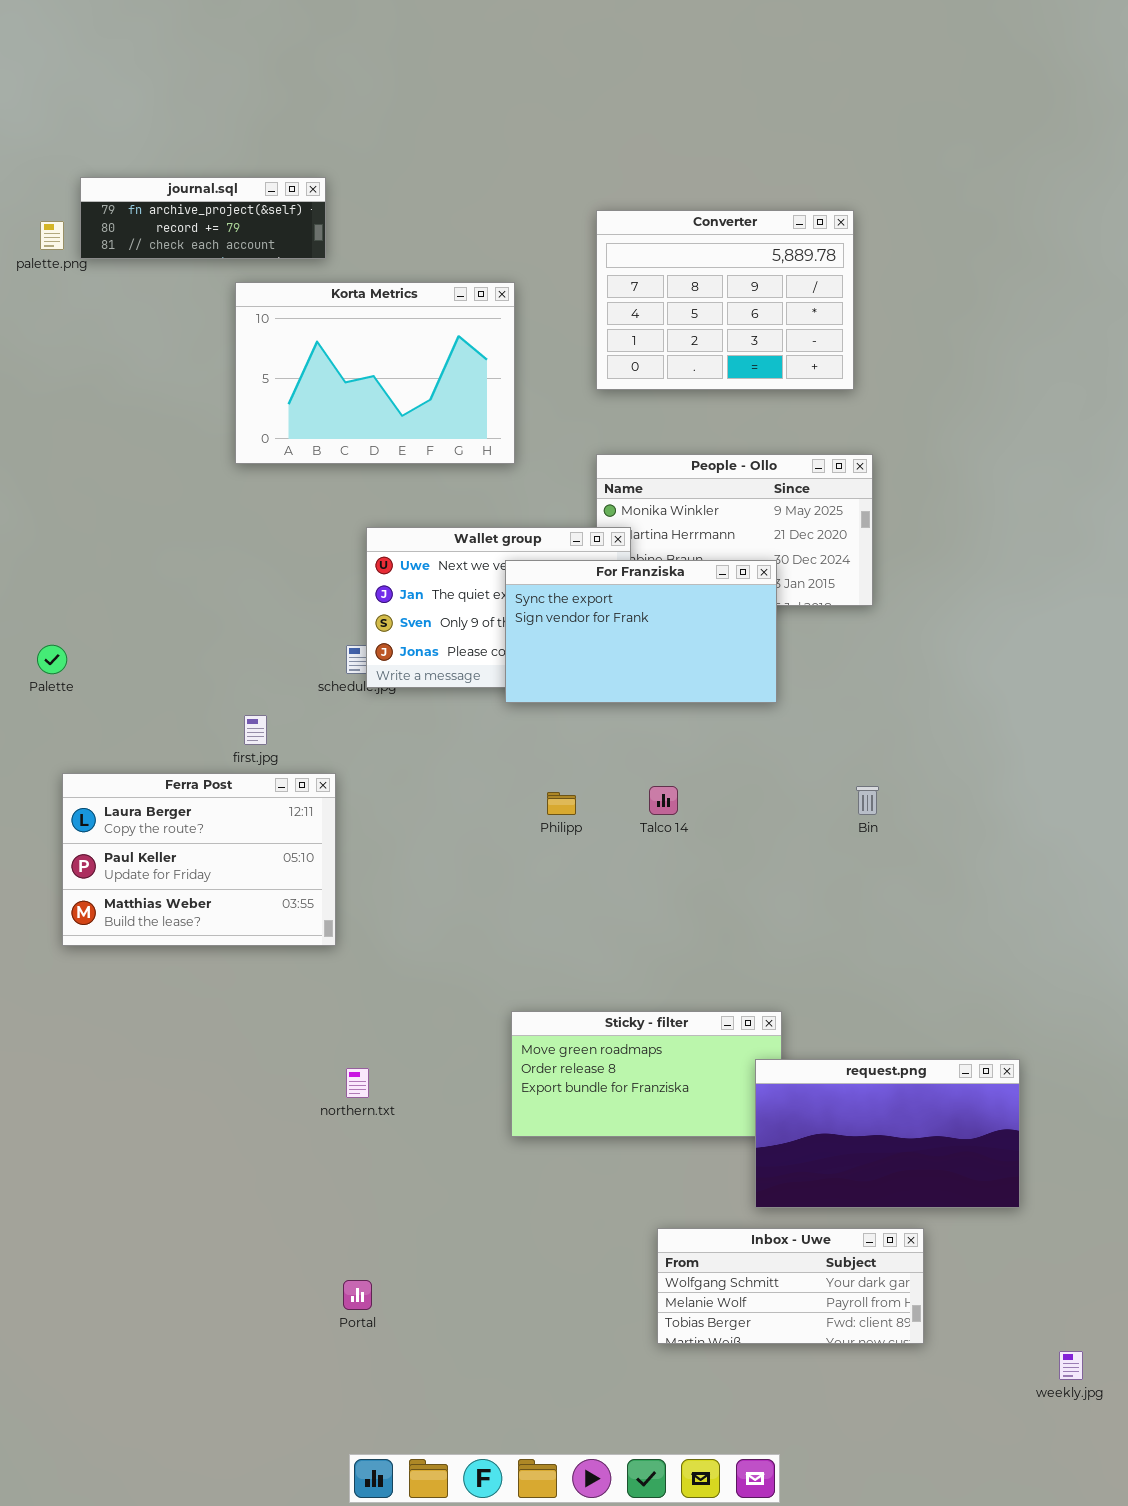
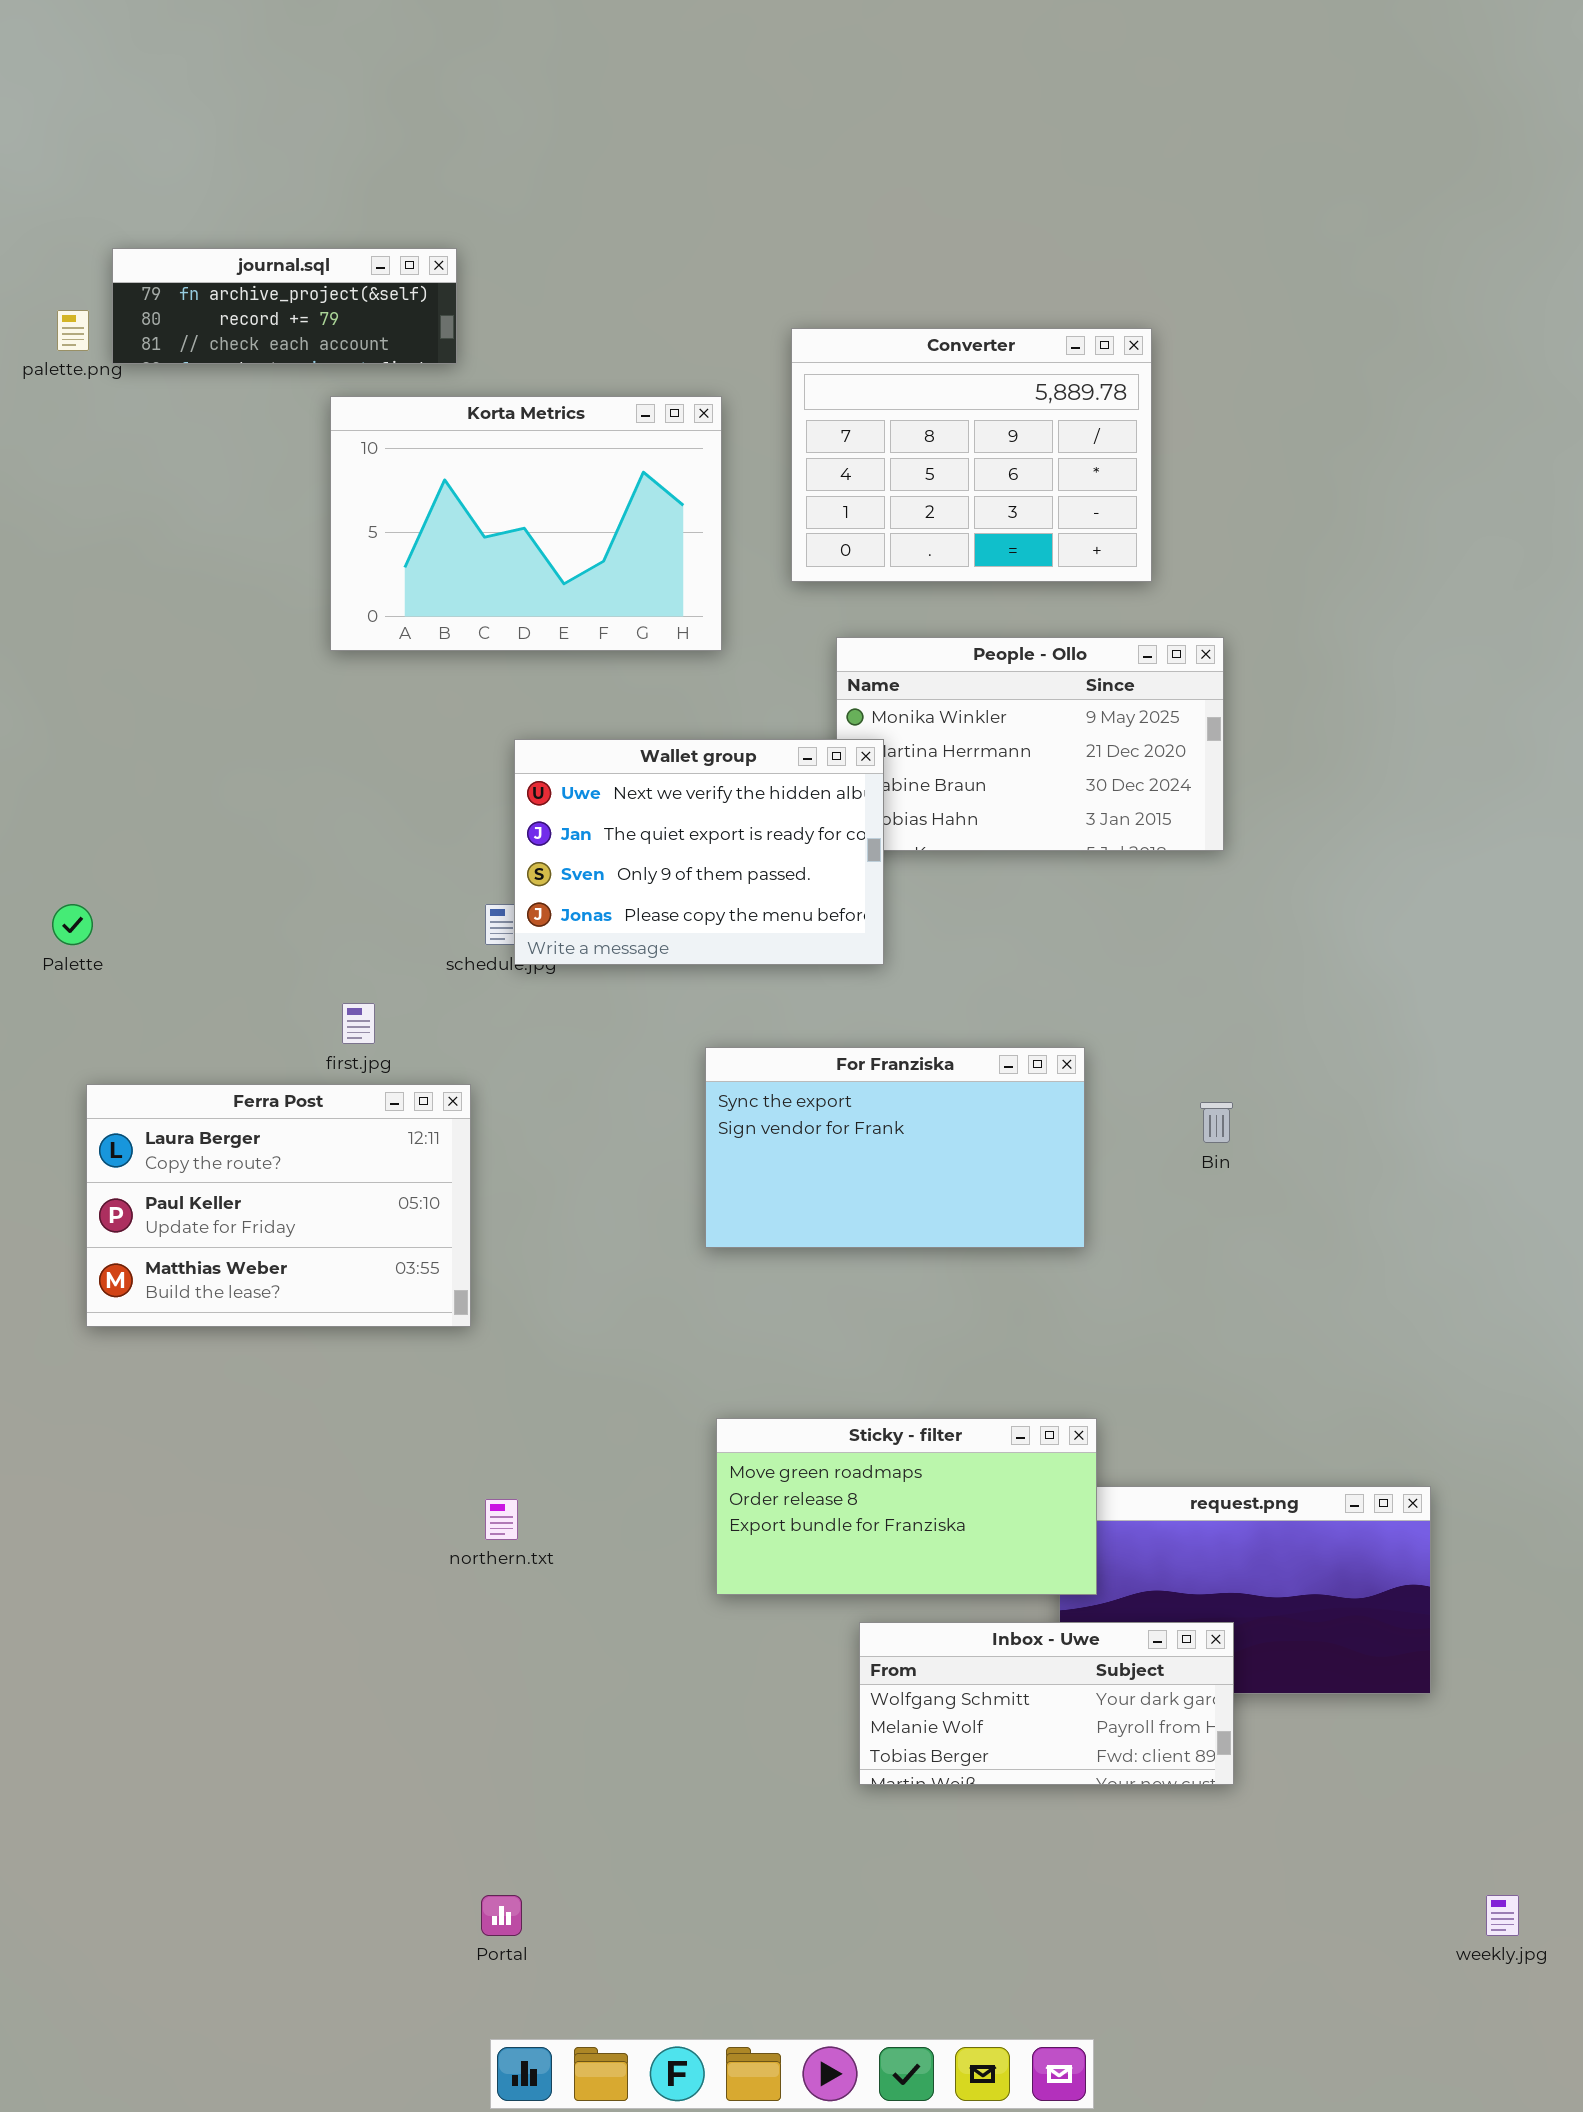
Converter: [596,210,854,390] -> [791,328,1152,582], moved
For Franziska: [505,560,777,703] -> [705,1047,1085,1248], moved
Sticky - filter: [511,1011,782,1137] -> [716,1418,1097,1595], raised
Inbox - Uwe: [657,1228,924,1344] -> [859,1622,1234,1785], moved
Portal: [343,1280,372,1310] -> [481,1895,522,1936], moved

